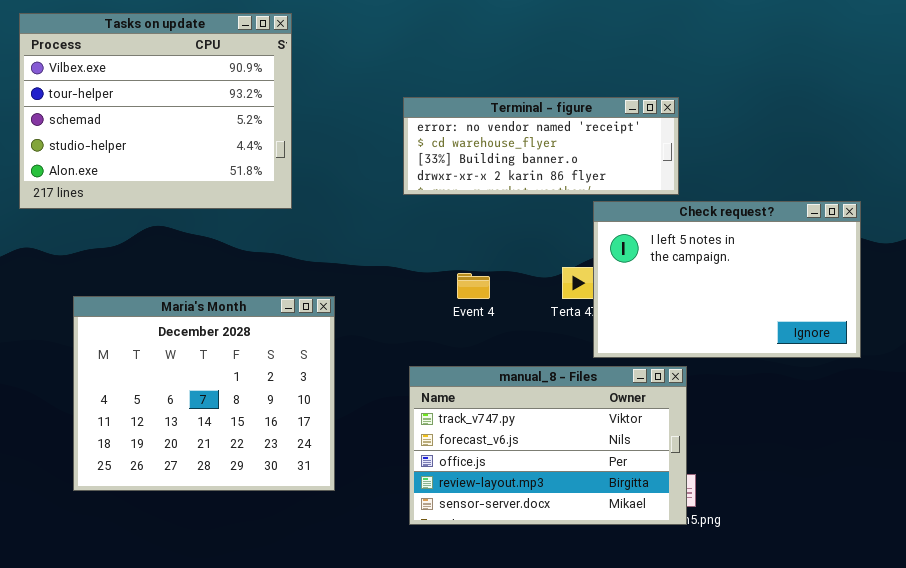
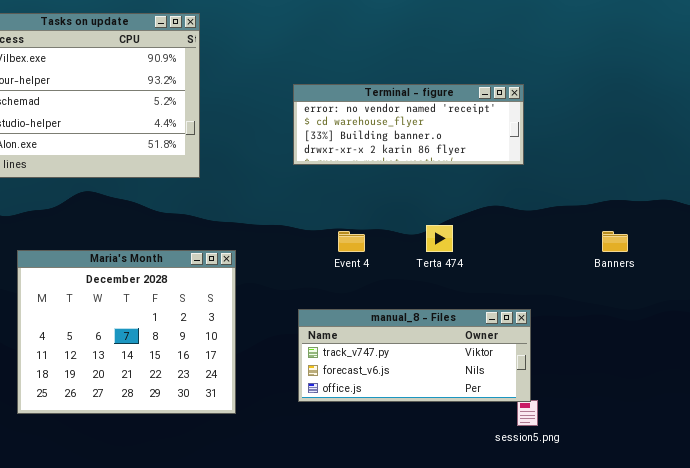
Check request?: [593,201,861,358] -> none, closed
manual_8 - Files: [409,366,687,525] -> [298,309,531,402], resized

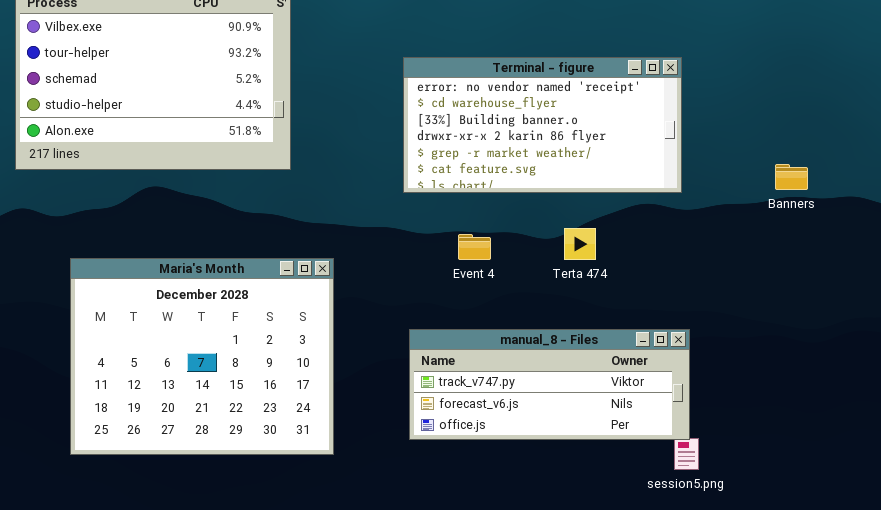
Terminal - figure: [293,84,524,165] -> [403,57,682,193], resized
Banners: [602,231,628,252] -> [775,164,808,190], moved

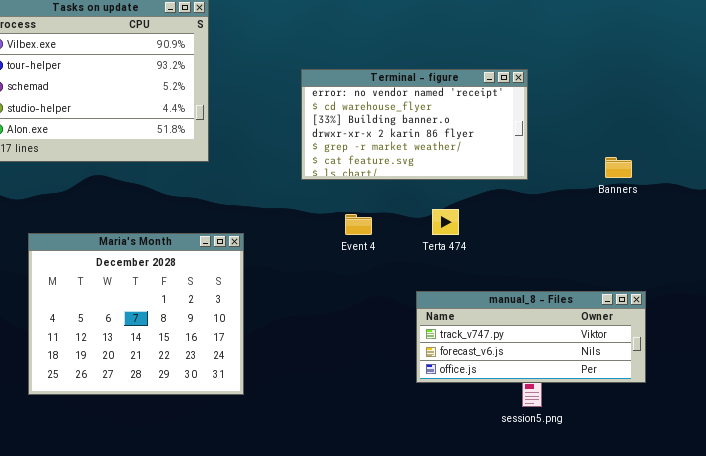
manual_8 - Files: [409,329,690,440] -> [416,291,646,383], moved

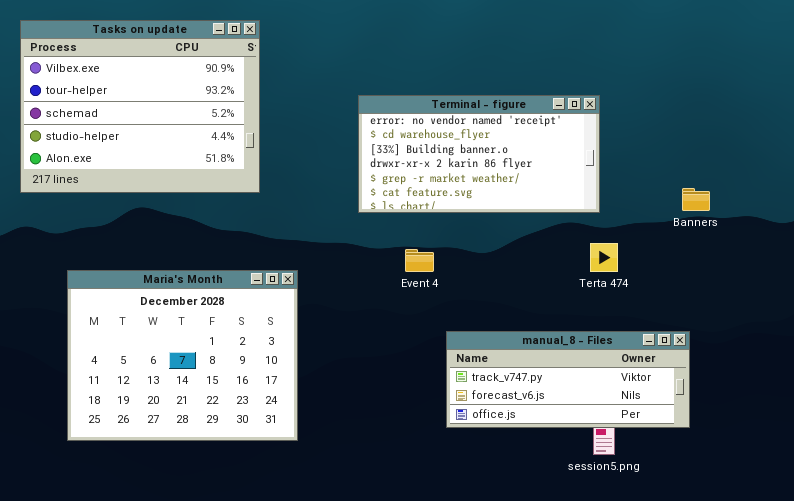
Terta 474: [432,209,459,235] -> [590,243,618,272], moved
manual_8 - Files: [416,291,646,383] -> [446,331,690,428], moved

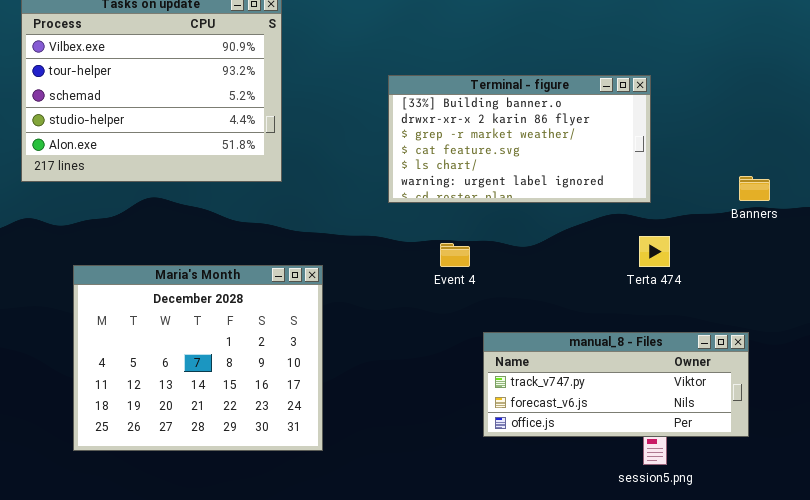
Terminal - figure: [358,95,600,213] -> [388,75,651,203], scrolled down 2 rows

